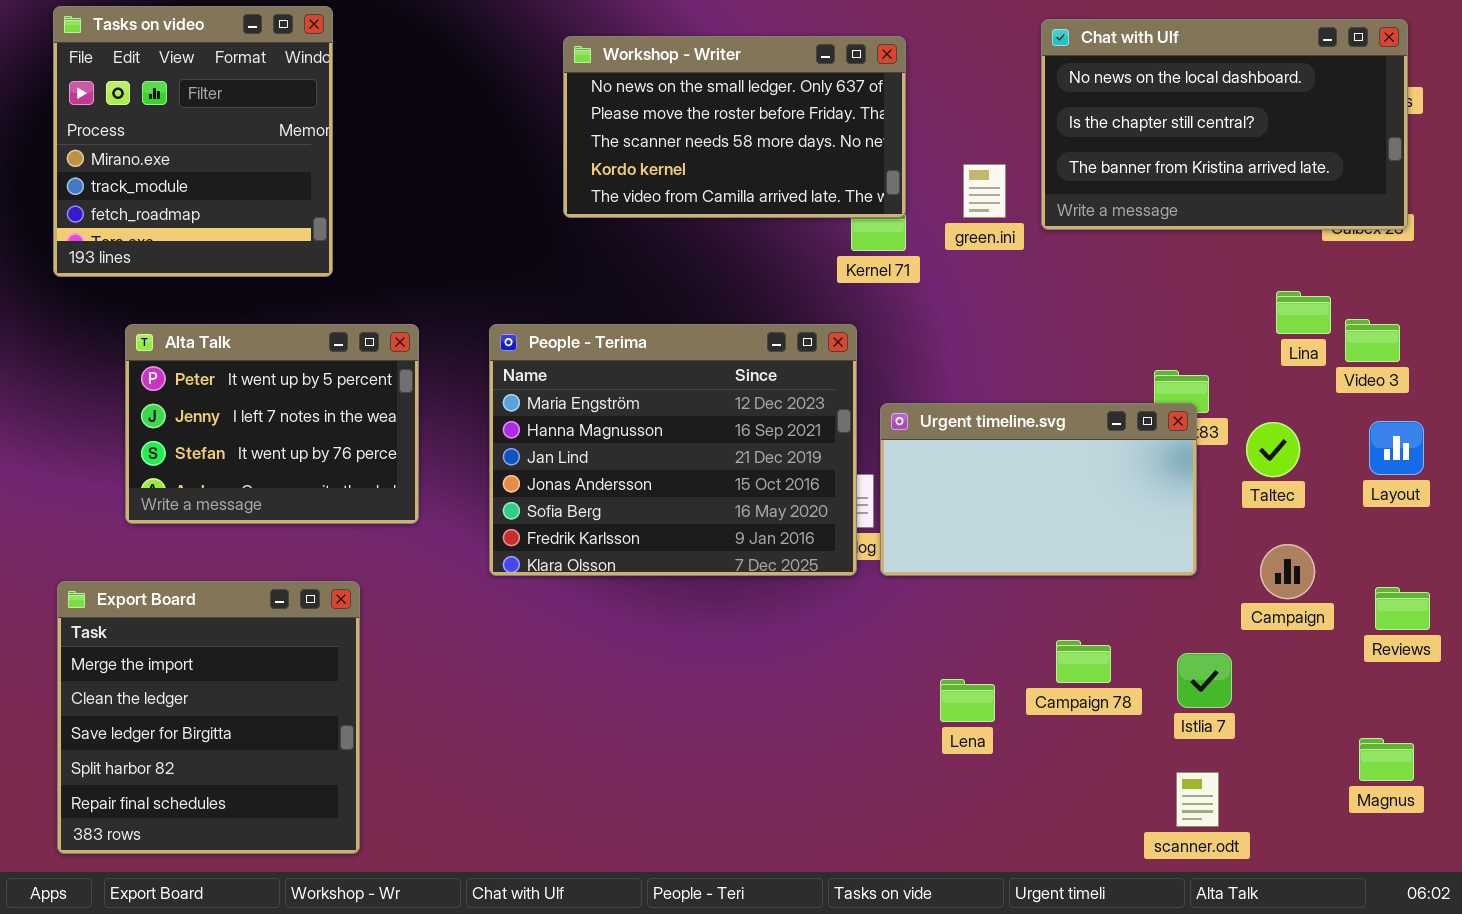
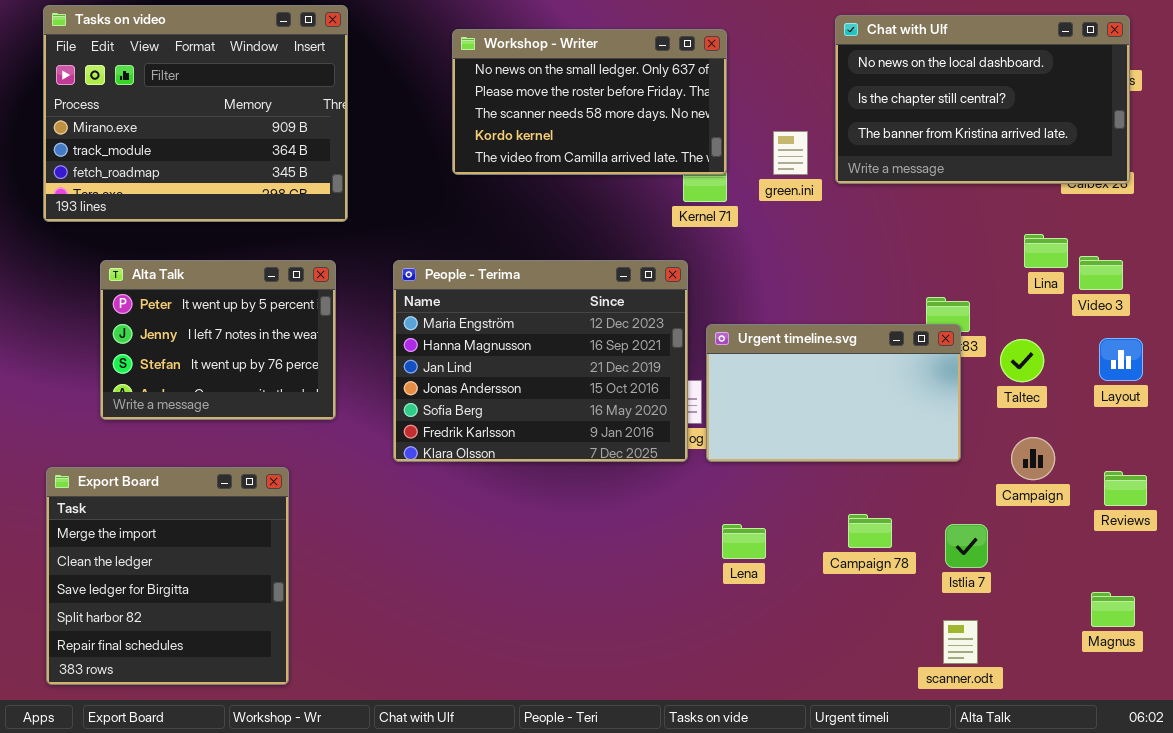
Tasks on video: [53,6,333,277] -> [43,5,348,222], resized
Lena: [940,679,995,722] -> [722,524,766,559], moved

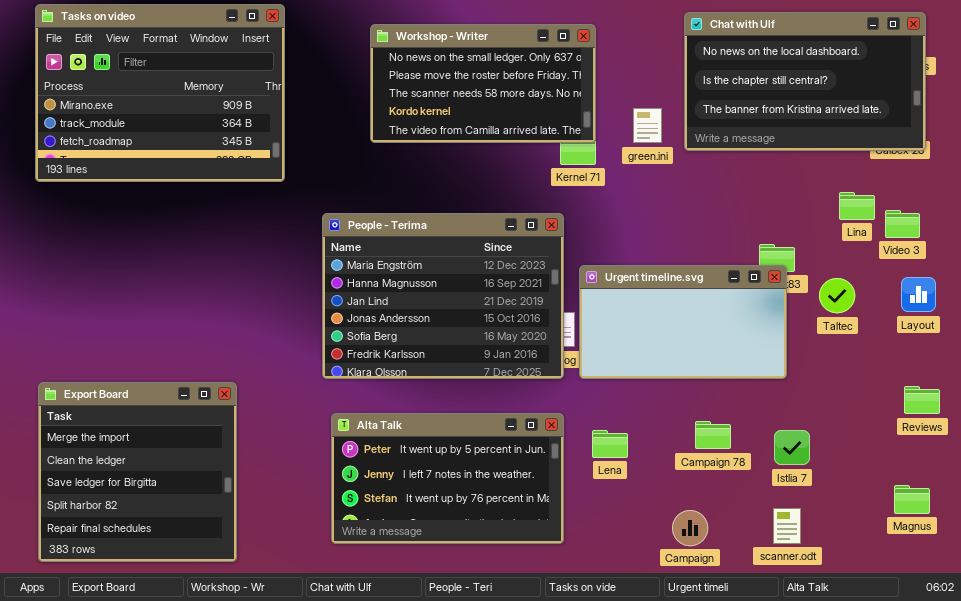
Alta Talk: [100,260,336,420] -> [331,413,564,544], moved, resized
Campaign: [1011,437,1055,480] -> [672,510,708,546], moved

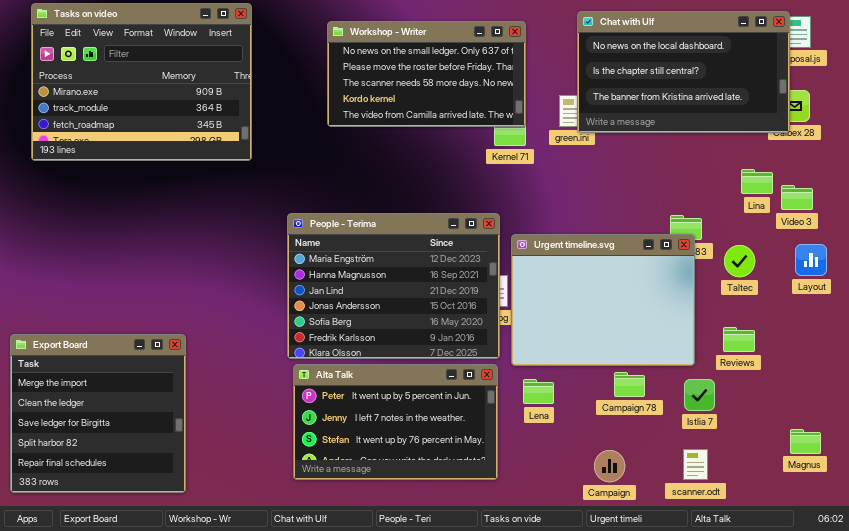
Chat with Ulf: [684,12,926,151] -> [577,11,790,133], moved
People - Terima: [322,213,564,379] -> [287,213,500,359], moved
Urgent timeline.svg: [579,265,787,379] -> [511,234,695,366], resized
Export Board: [38,382,237,562] -> [10,334,186,493], moved
Reviews: [904,386,940,414] -> [723,327,755,352], moved

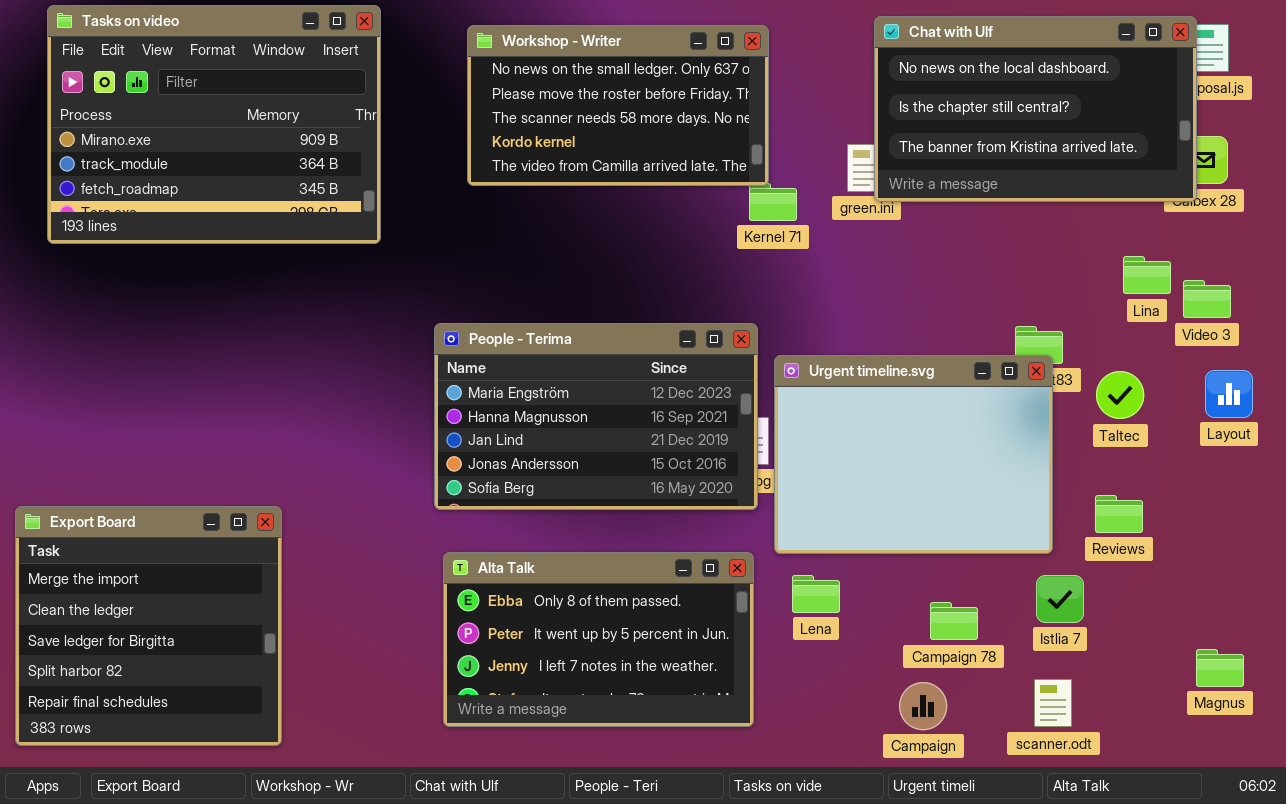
Workshop - Writer: [327,21,526,127] -> [467,25,769,186], moved
People - Terima: [287,213,500,359] -> [434,323,758,510], resized
Alta Talk: [293,364,498,480] -> [443,552,754,727], scrolled up 1 row
Campaign 78: [614,372,645,397] -> [930,602,978,640], moved

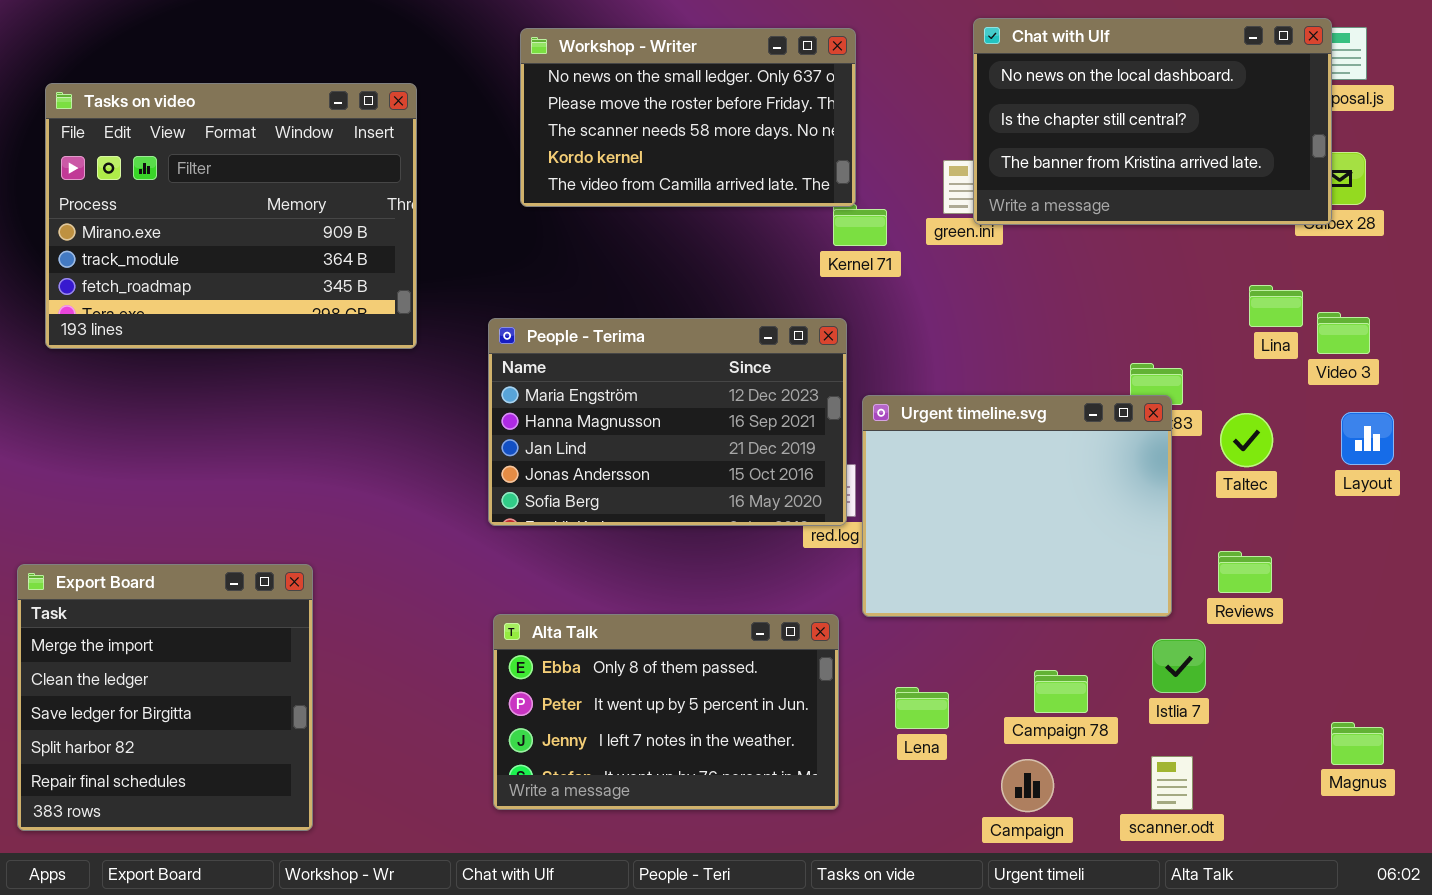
Tasks on video: [47,5,381,244] -> [45,83,417,349], moved
People - Terima: [434,323,758,510] -> [488,318,847,526], moved
Lena: [792,575,840,613] -> [895,687,949,729], moved

